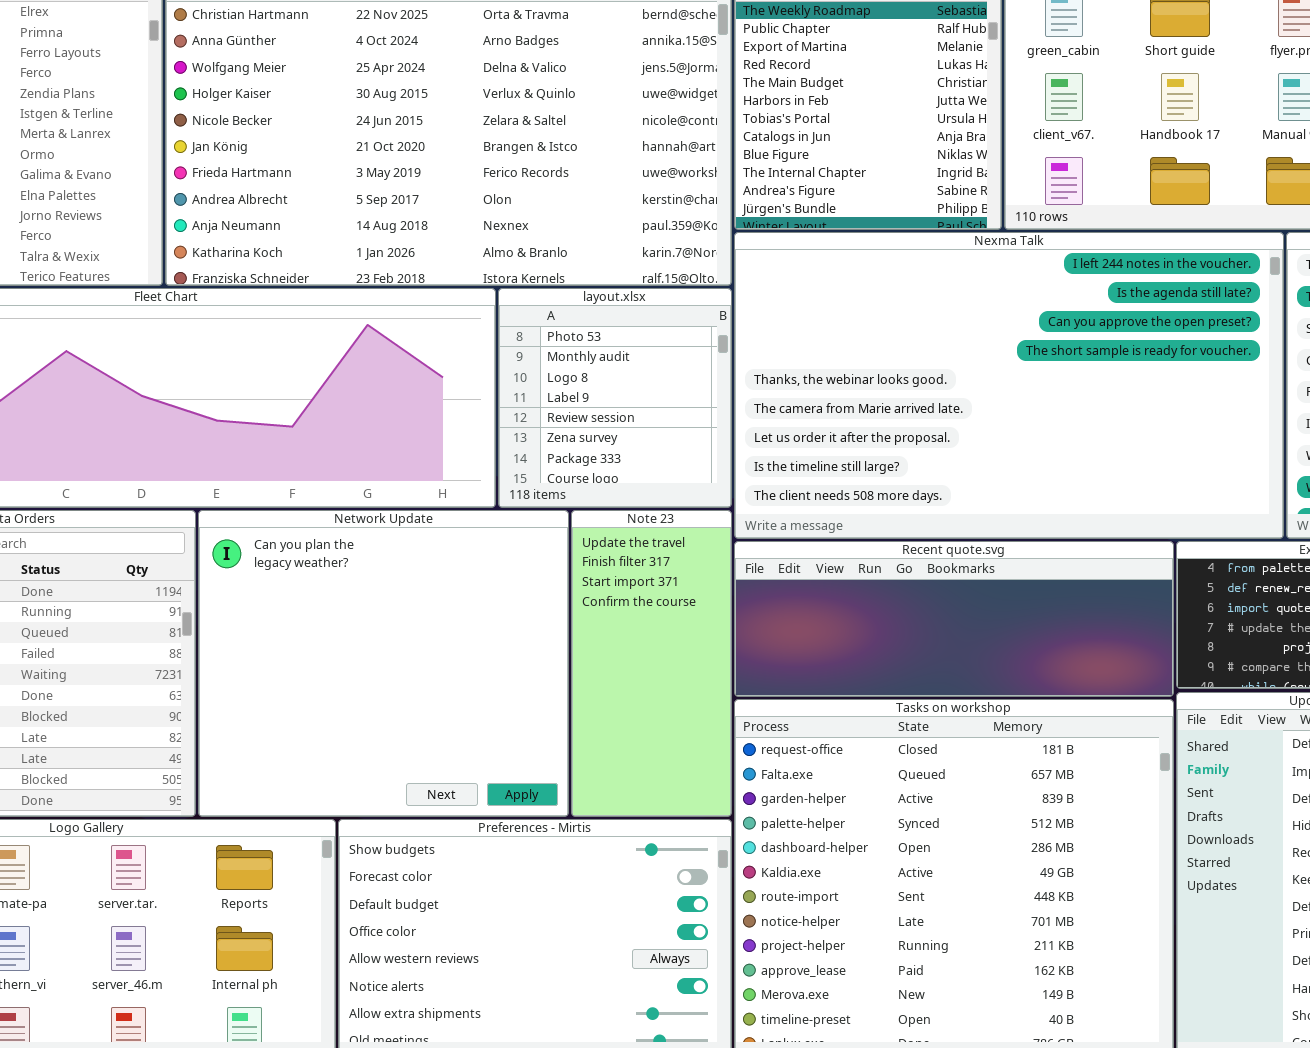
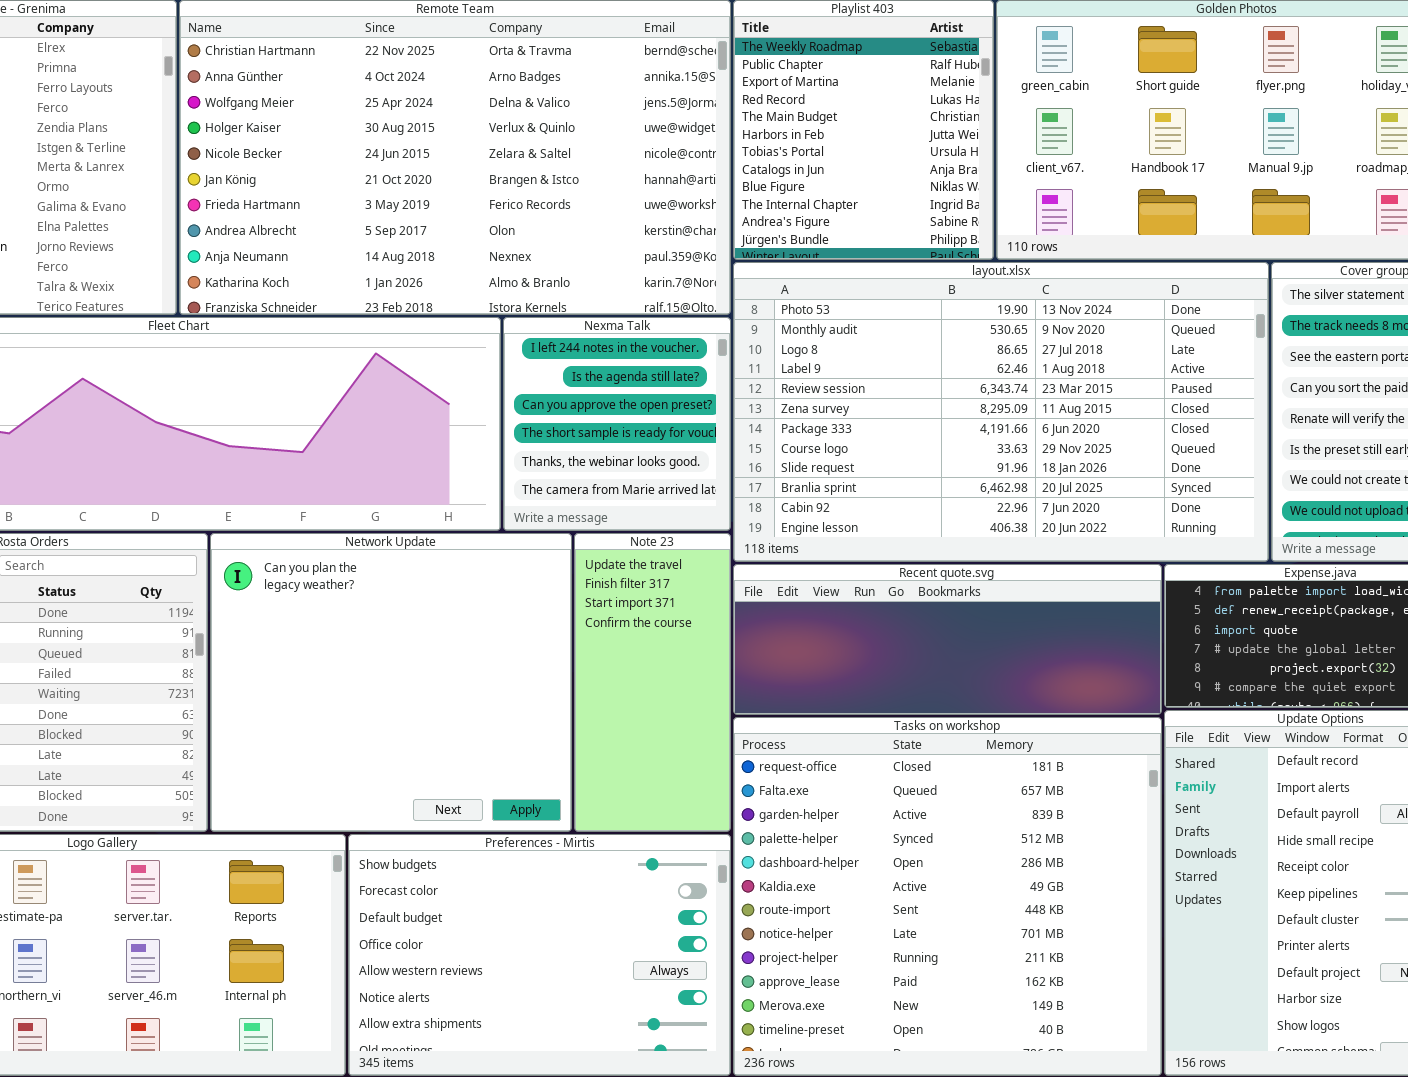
Nexma Talk: [734,232,1284,539] -> [503,317,731,531], moved, resized
layout.xlsx: [498,288,732,508] -> [733,262,1269,562], moved, resized

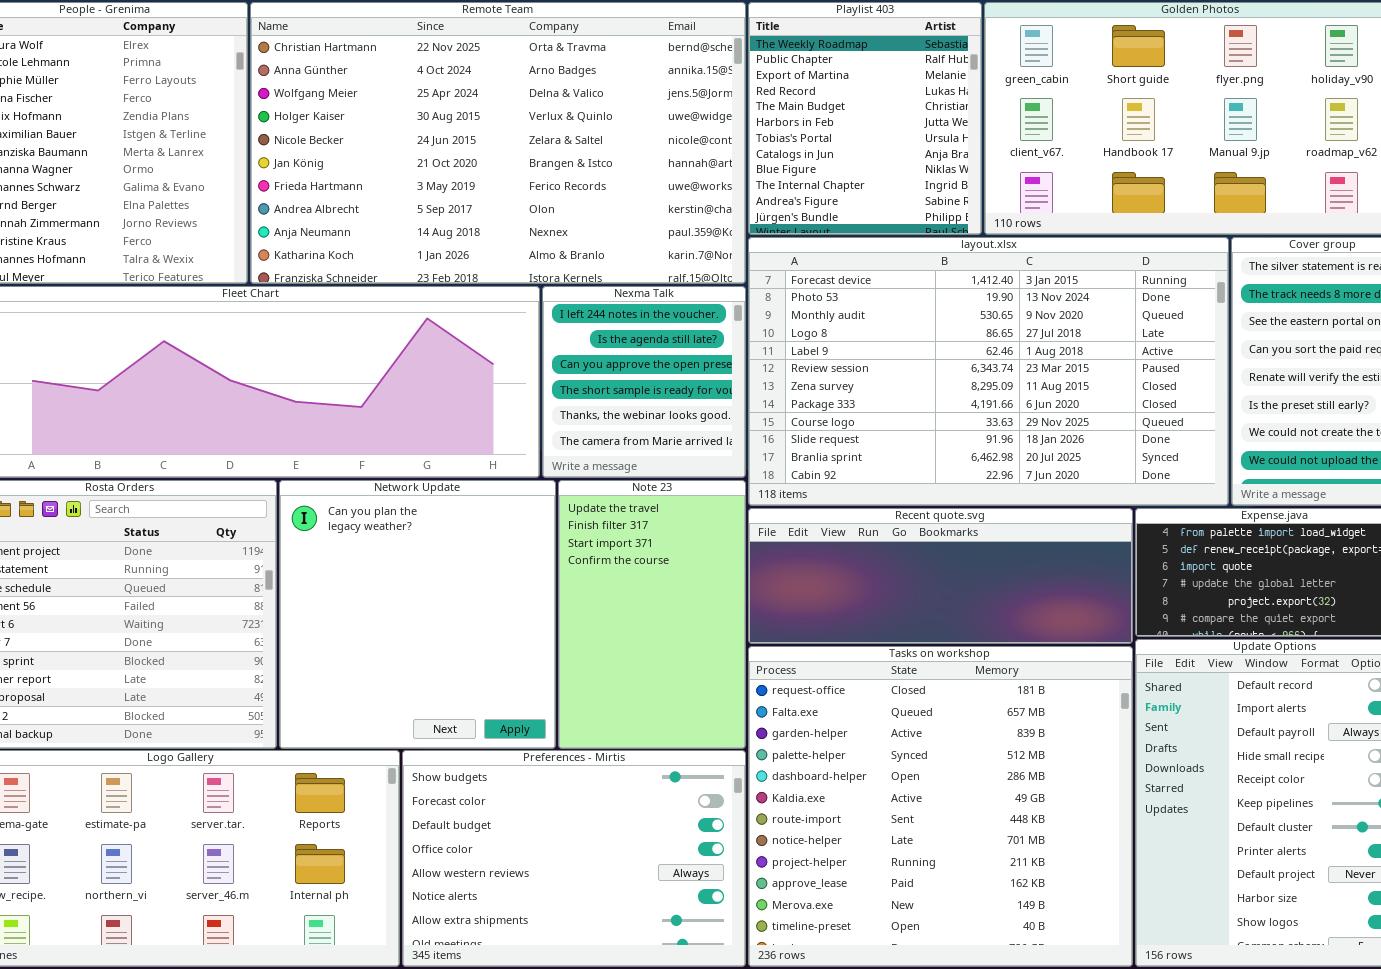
layout.xlsx: [733,262,1269,562] -> [748,237,1229,506], scrolled up 1 row
Network Update: [210,533,572,832] -> [279,480,556,749], resized
Note 23: [574,533,731,832] -> [558,480,746,749], resized

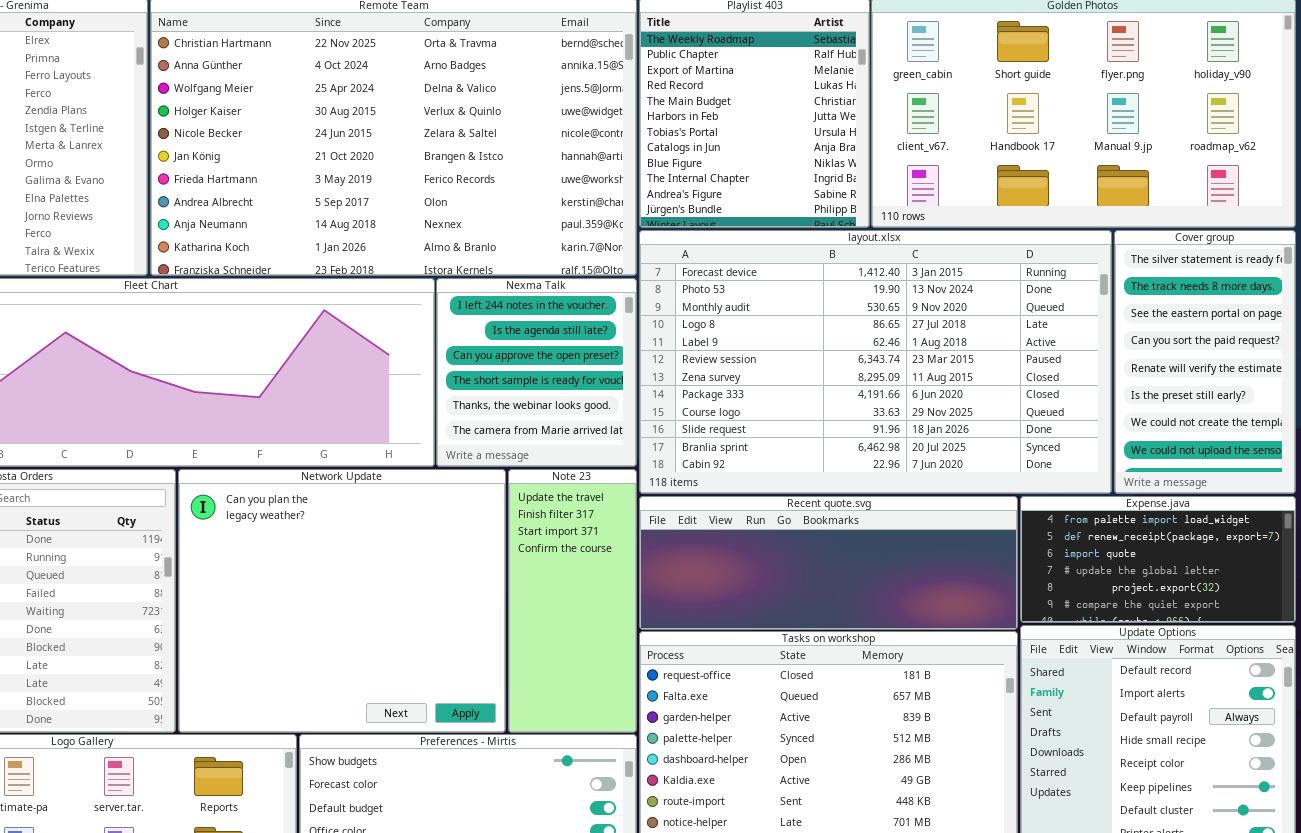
Network Update: [279,480,556,749] -> [178,469,506,733], resized
Note 23: [558,480,746,749] -> [508,469,637,733], resized

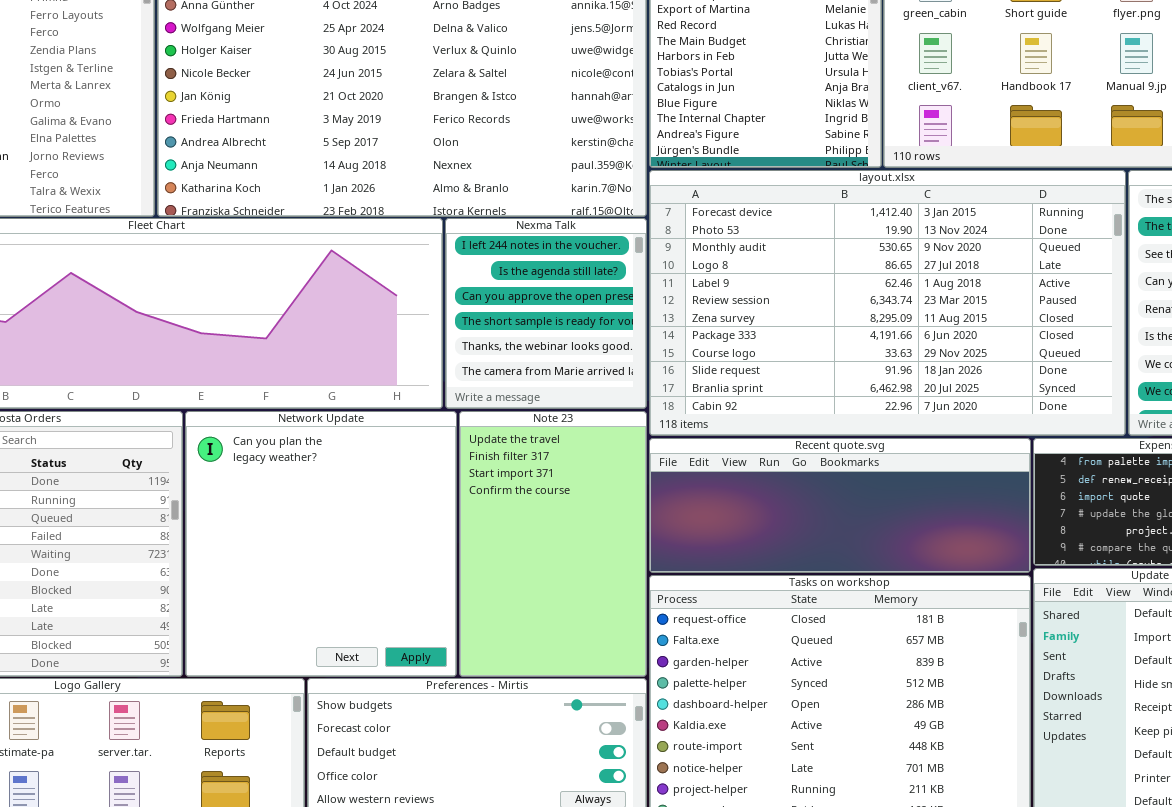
Network Update: [178,469,506,733] -> [185,411,457,677], resized
Note 23: [508,469,637,733] -> [459,411,647,677], resized

